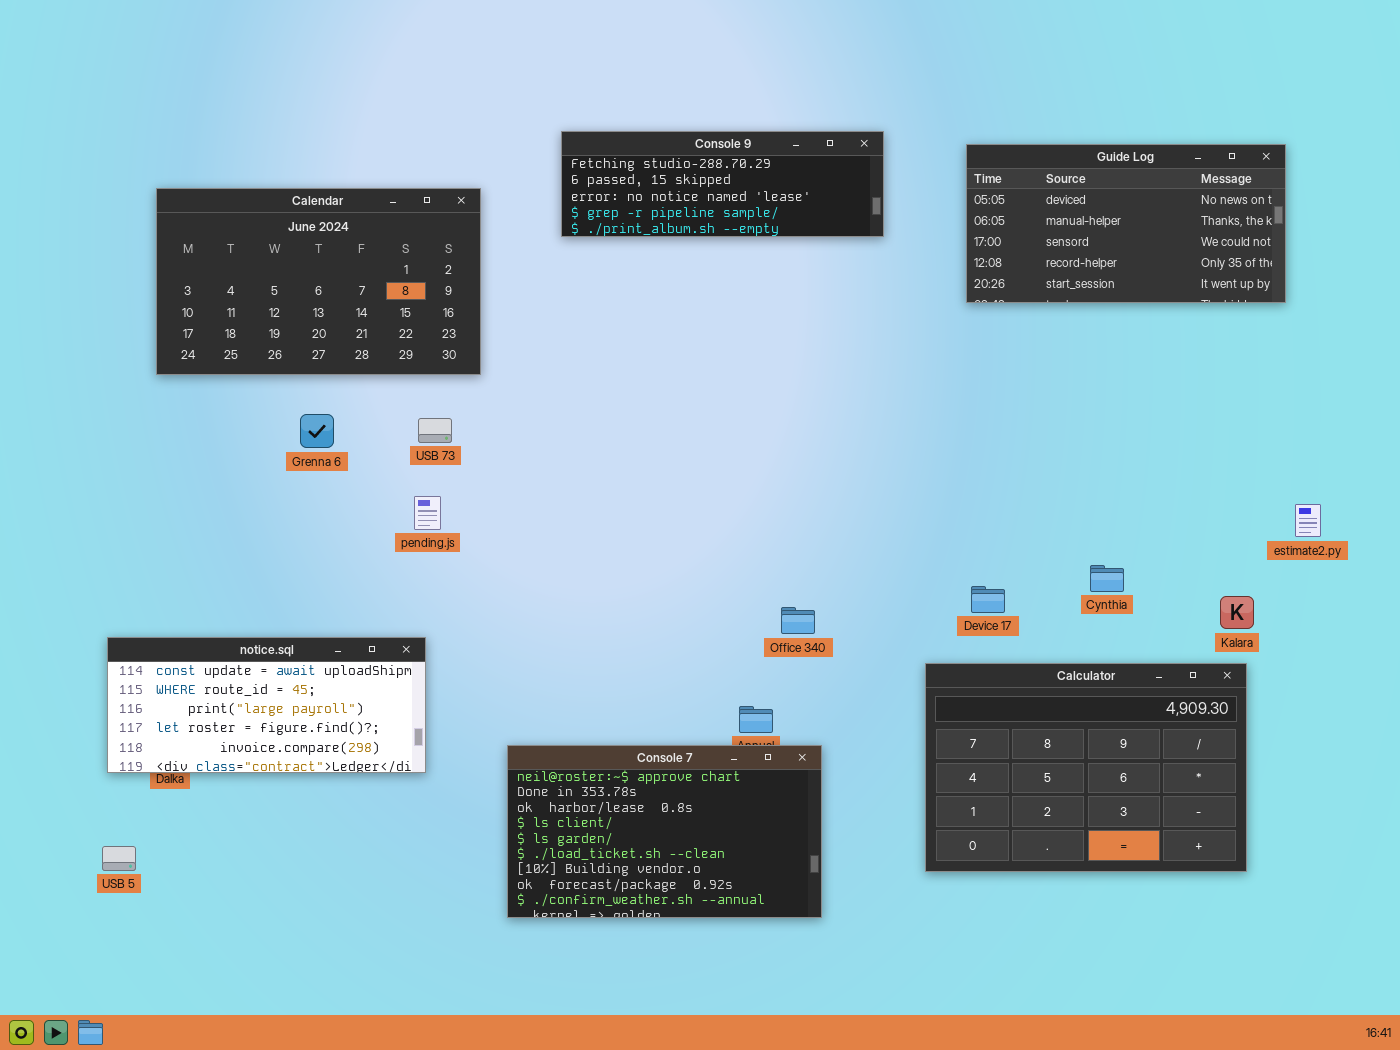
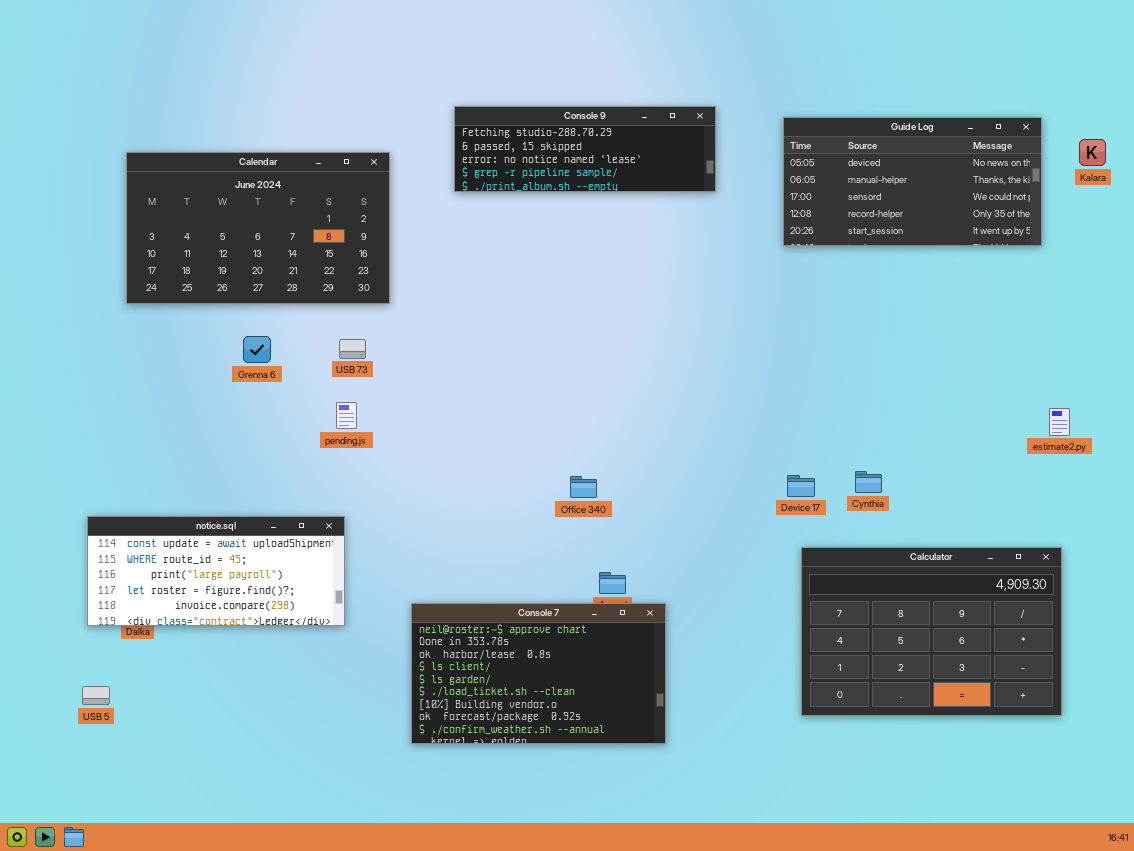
Cynthia: [1090,565,1124,592] -> [855,471,882,493], moved
Kalara: [1220,596,1254,629] -> [1079,139,1106,166], moved
Office 340: [781,607,815,634] -> [570,476,597,498], moved
Calculator: [925,663,1247,872] -> [801,547,1062,716], moved

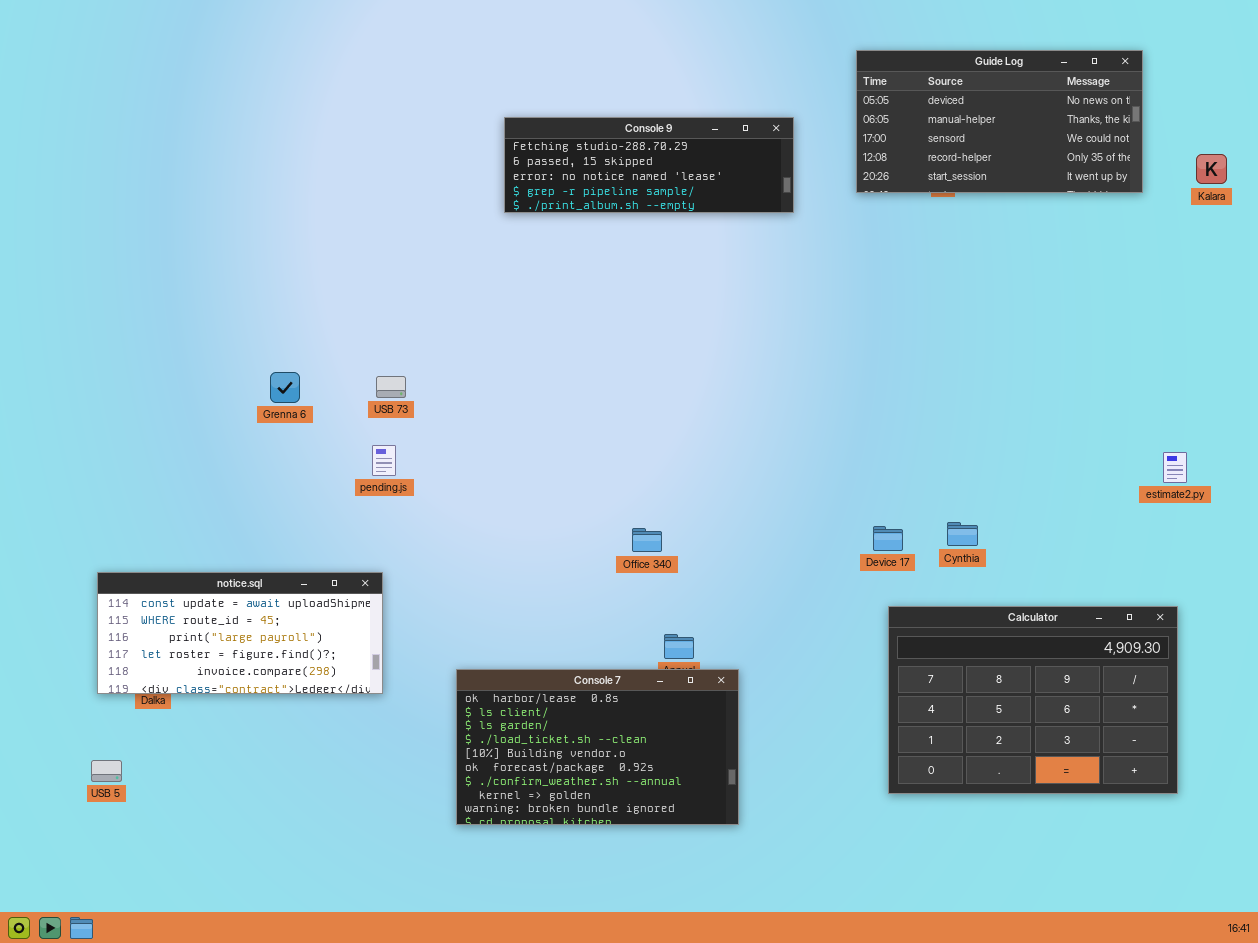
Guide Log: [783,117,1042,246] -> [856,50,1143,193], moved
Calendar: [126,152,390,304] -> none, closed
Console 7: [411,603,666,744] -> [456,669,739,825], scrolled down 2 rows

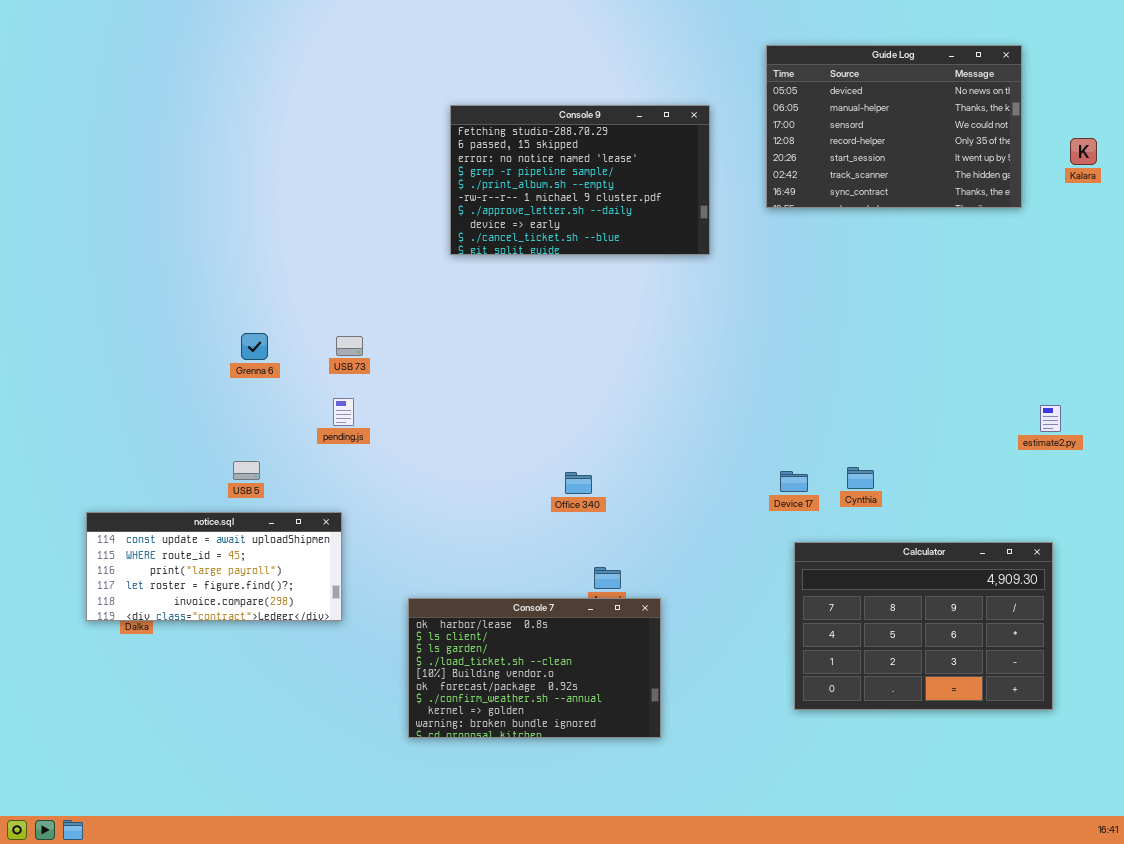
Guide Log: [856,50,1143,193] -> [766,45,1022,208], resized
Console 9: [504,117,794,213] -> [450,105,710,255], resized
USB 5: [91,760,122,782] -> [233,461,260,480], moved

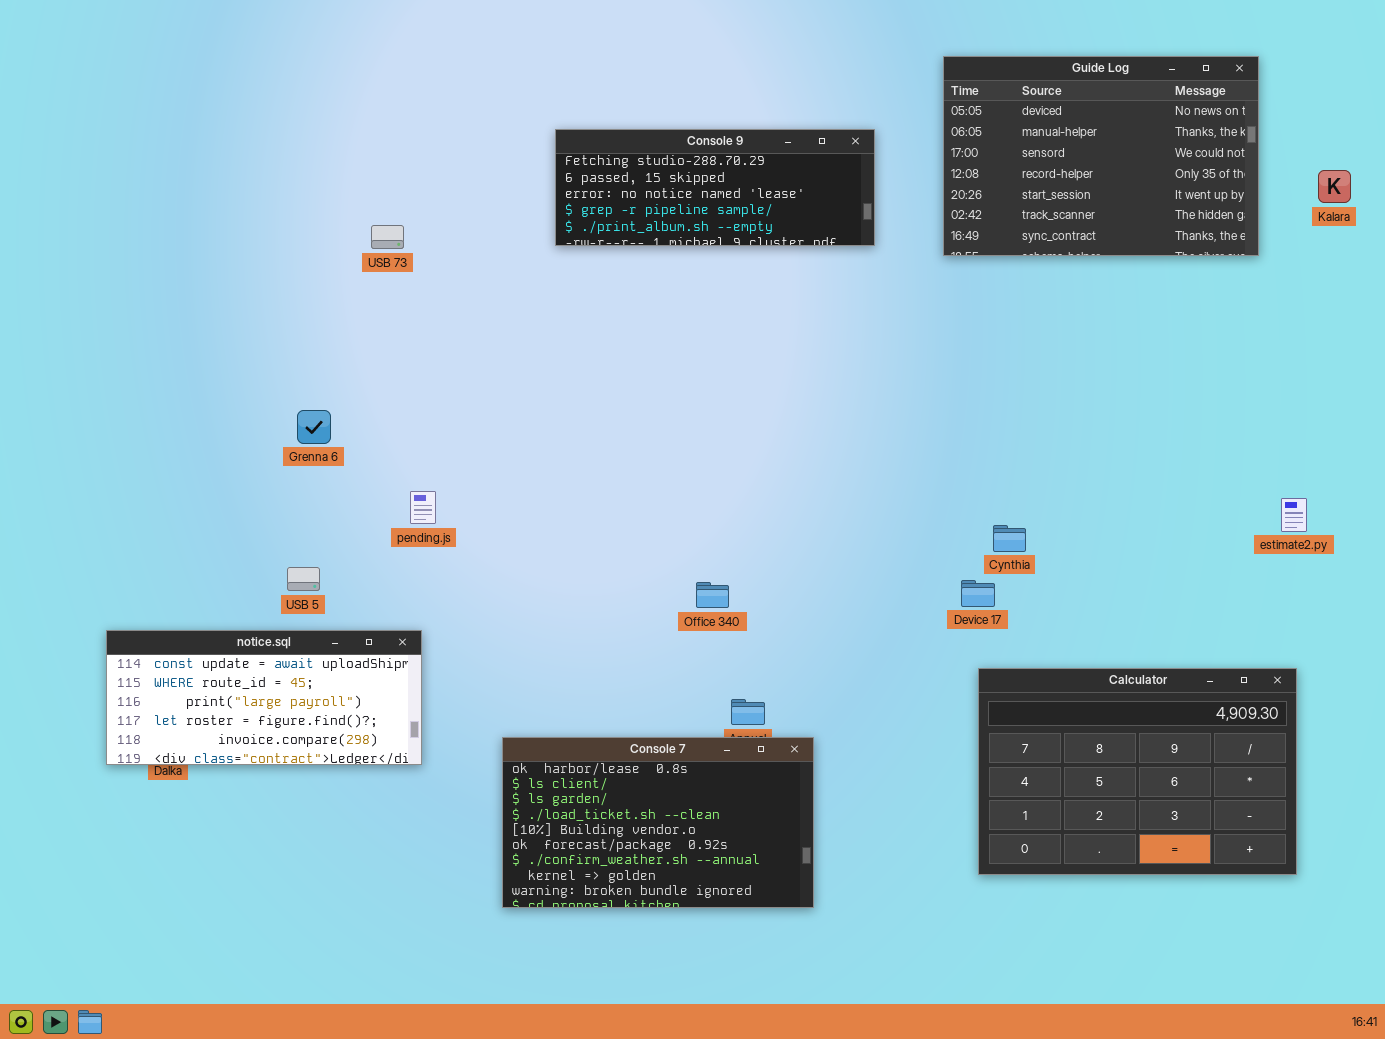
Console 9: [450,105,710,255] -> [555,129,875,246], resized
USB 73: [336,336,363,356] -> [371,225,404,249], moved
Cynthia: [847,467,874,489] -> [993,525,1026,552], moved

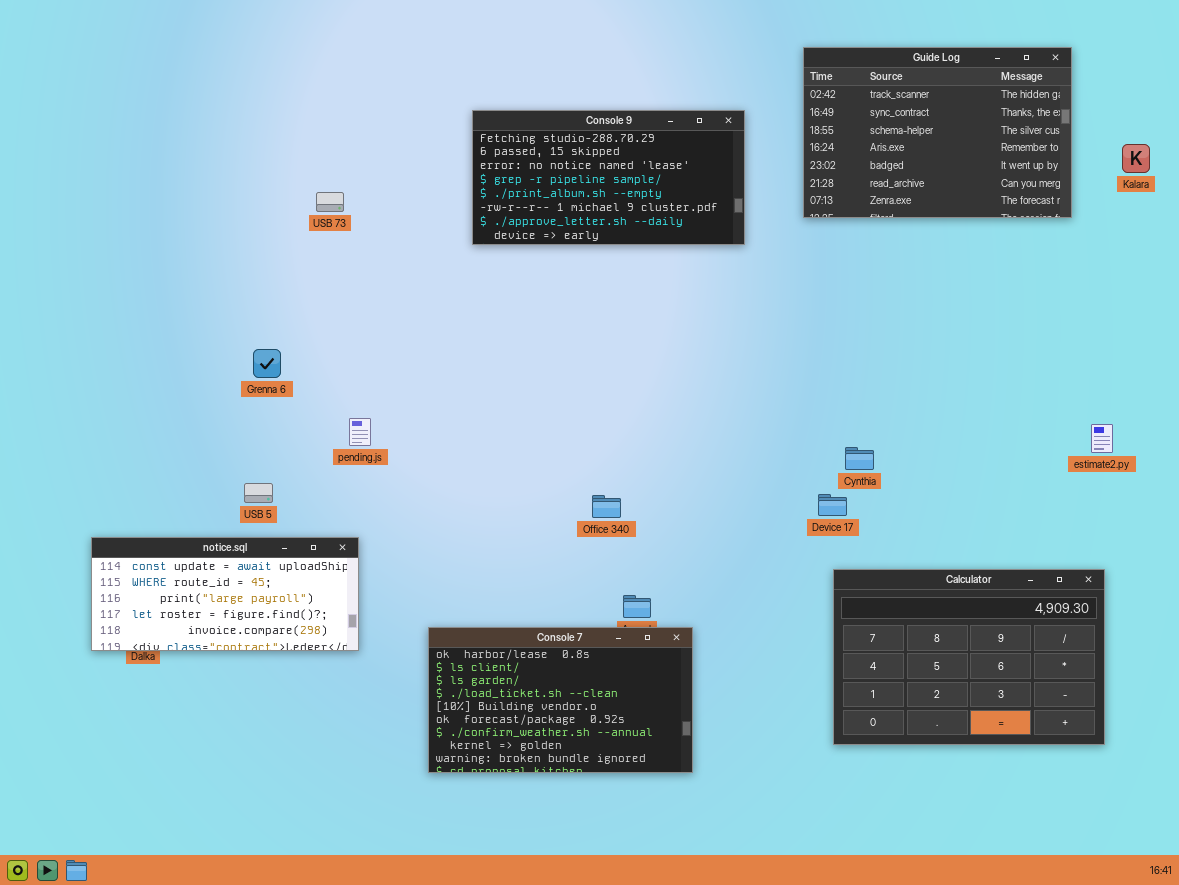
Guide Log: [943,56,1259,256] -> [803,47,1072,218], scrolled down 5 rows
Console 9: [555,129,875,246] -> [472,110,745,245], resized

